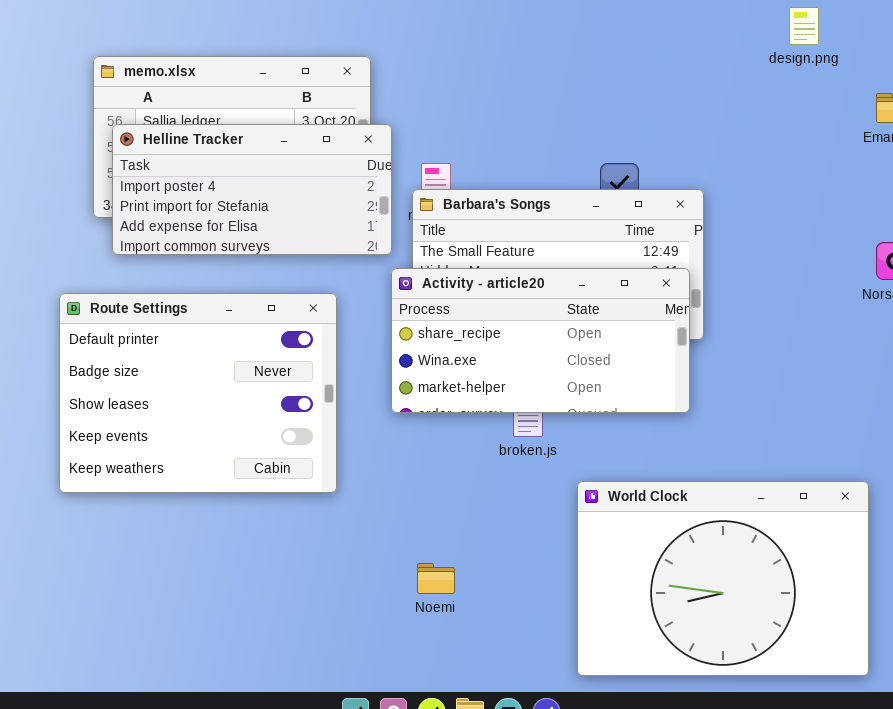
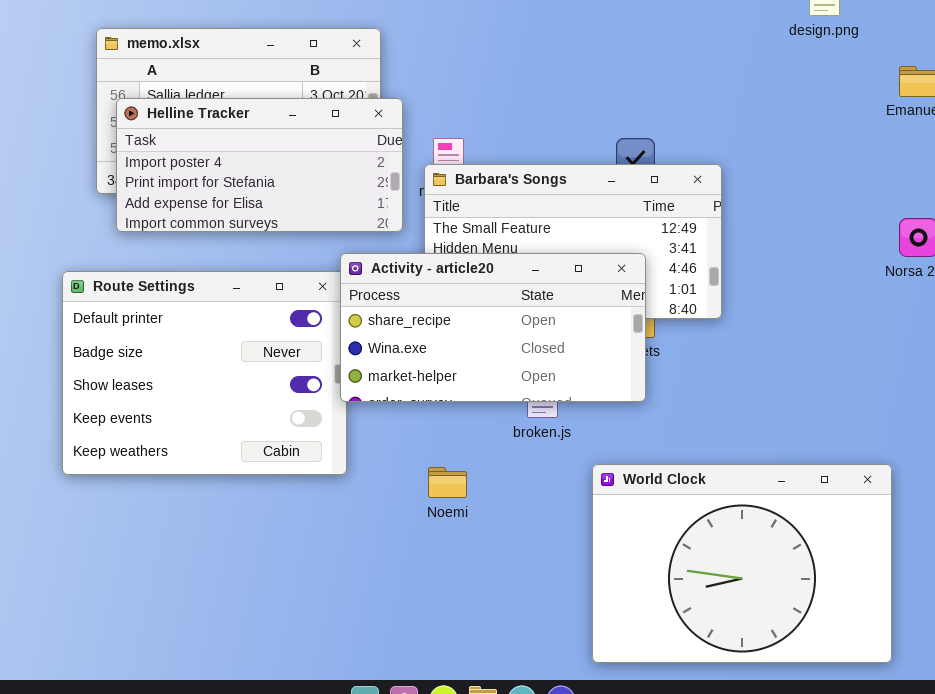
Activity - article20: [391,268,690,413] -> [340,253,646,402], moved
Noemi: [417,563,455,594] -> [428,467,467,498], moved

